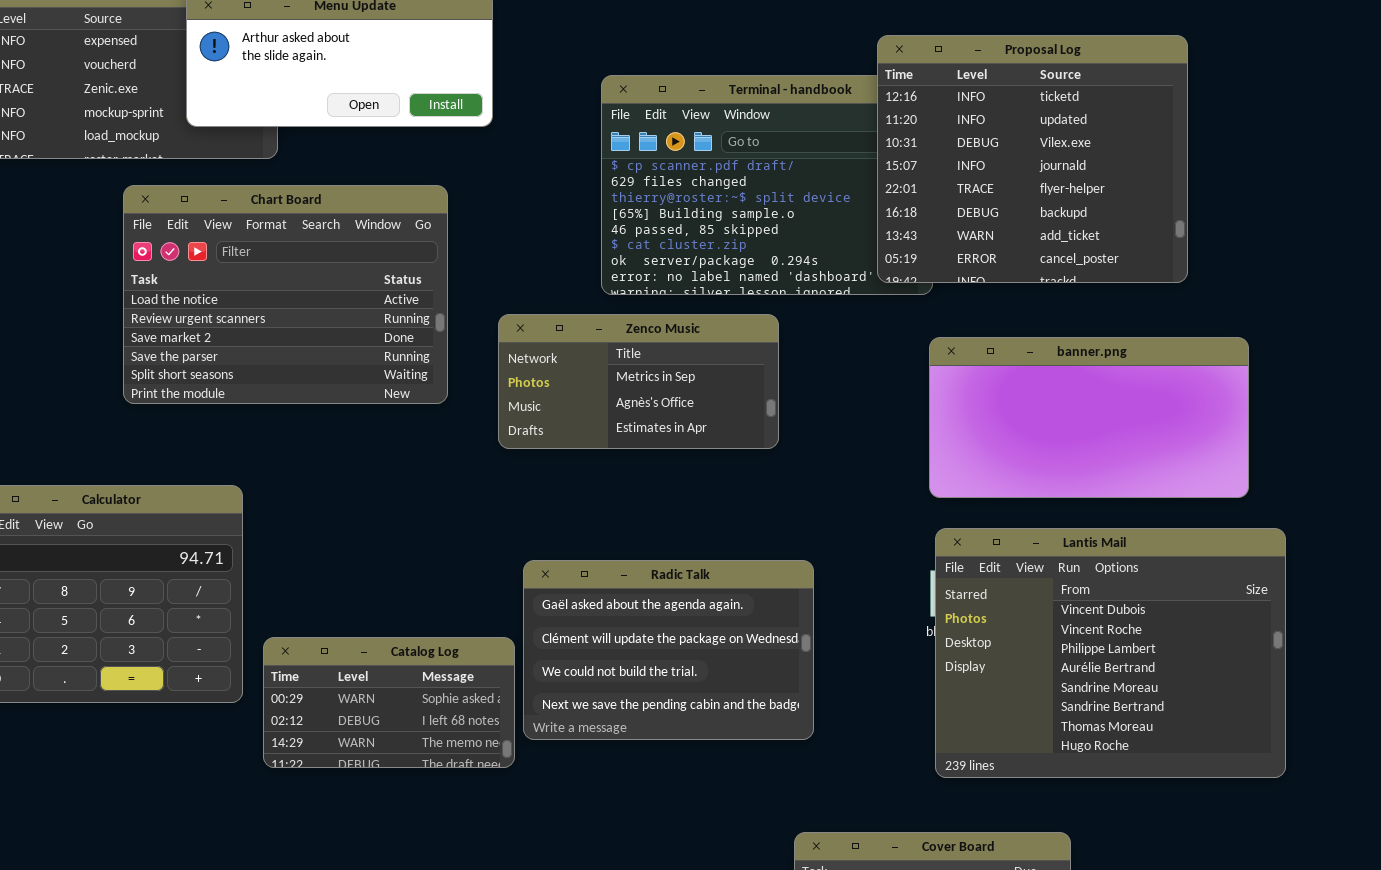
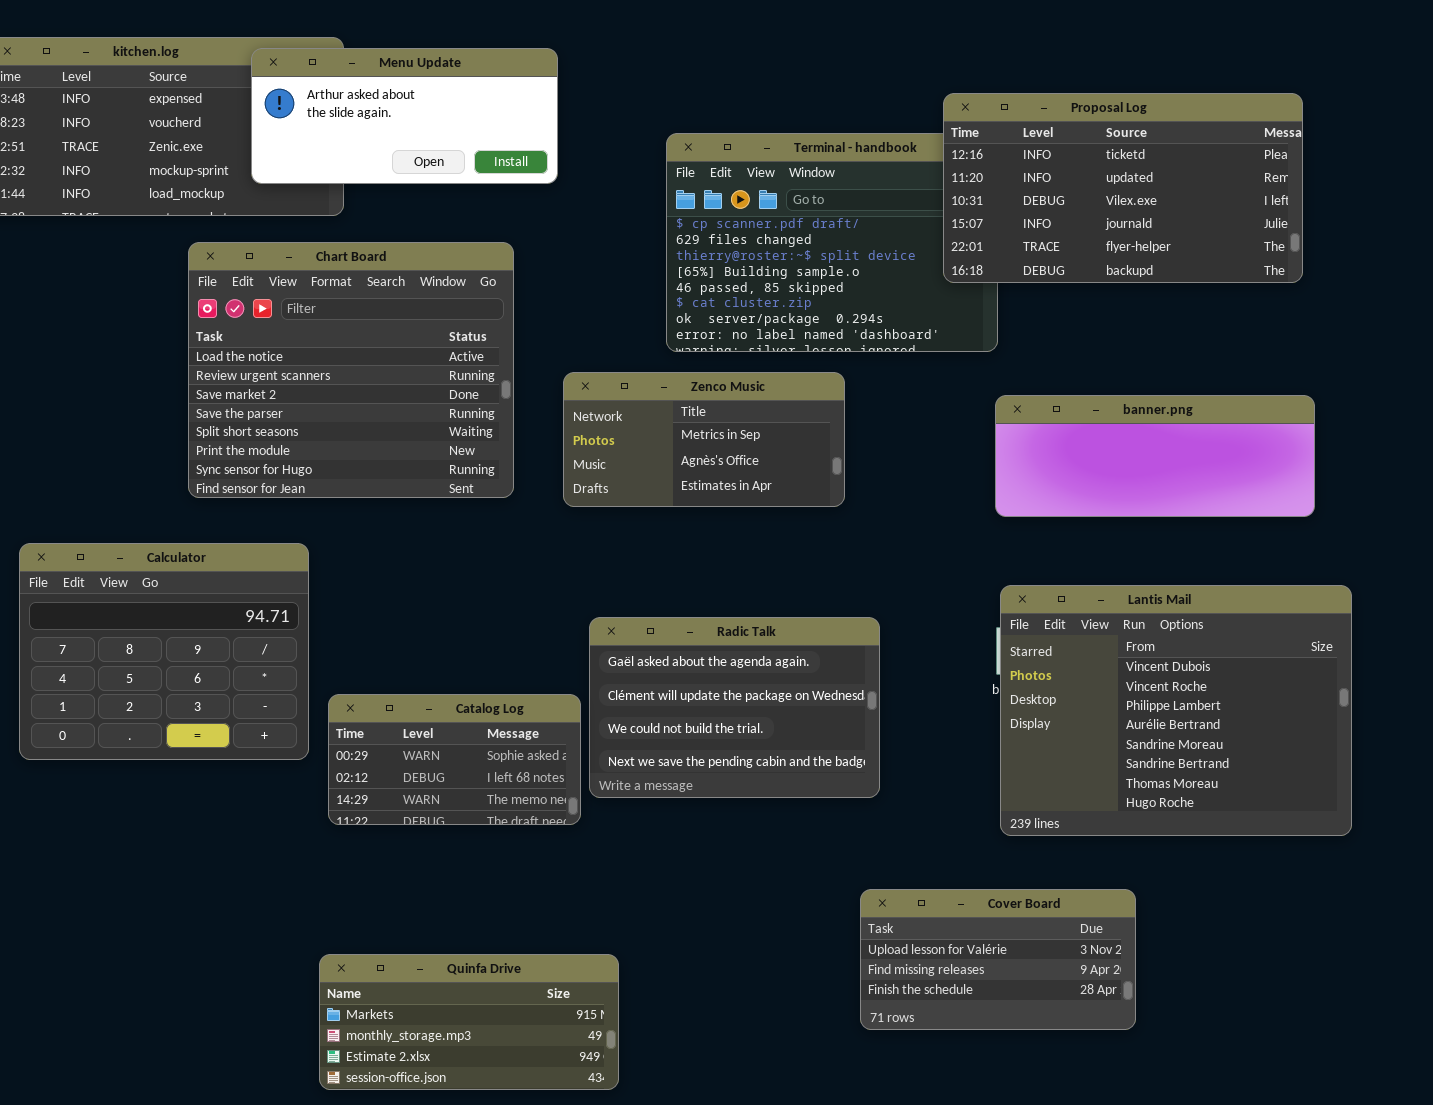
Proposal Log: [877,35,1188,283] -> [943,93,1303,283], resized
Chart Board: [123,185,448,404] -> [188,242,514,498], resized
banner.png: [929,337,1249,498] -> [995,395,1315,517], resized

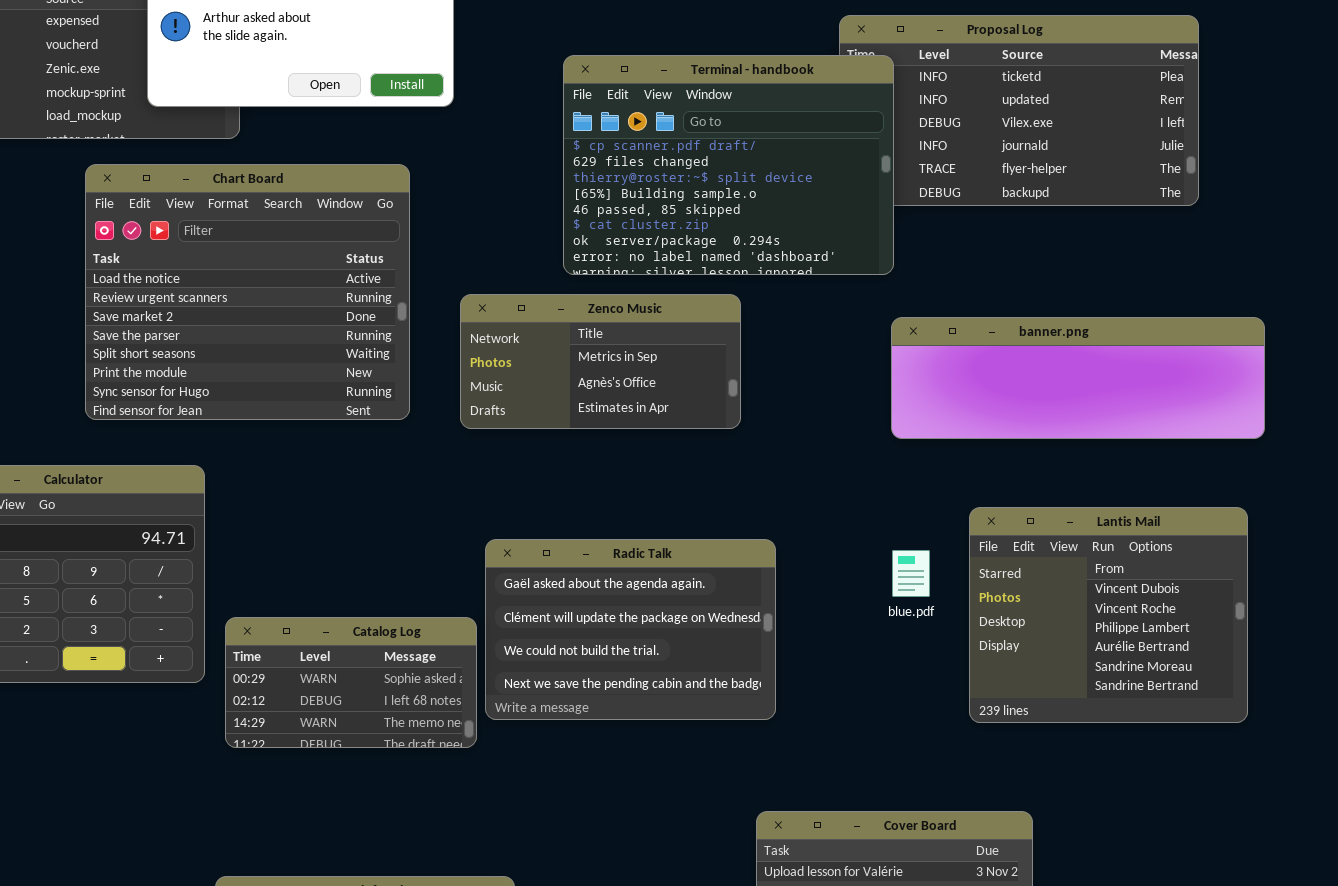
Terminal - handbook: [666,133,998,352] -> [563,55,894,275], raised
banner.png: [995,395,1315,517] -> [891,317,1265,439], resized
Lantis Mail: [1000,585,1352,836] -> [969,507,1248,723], resized

